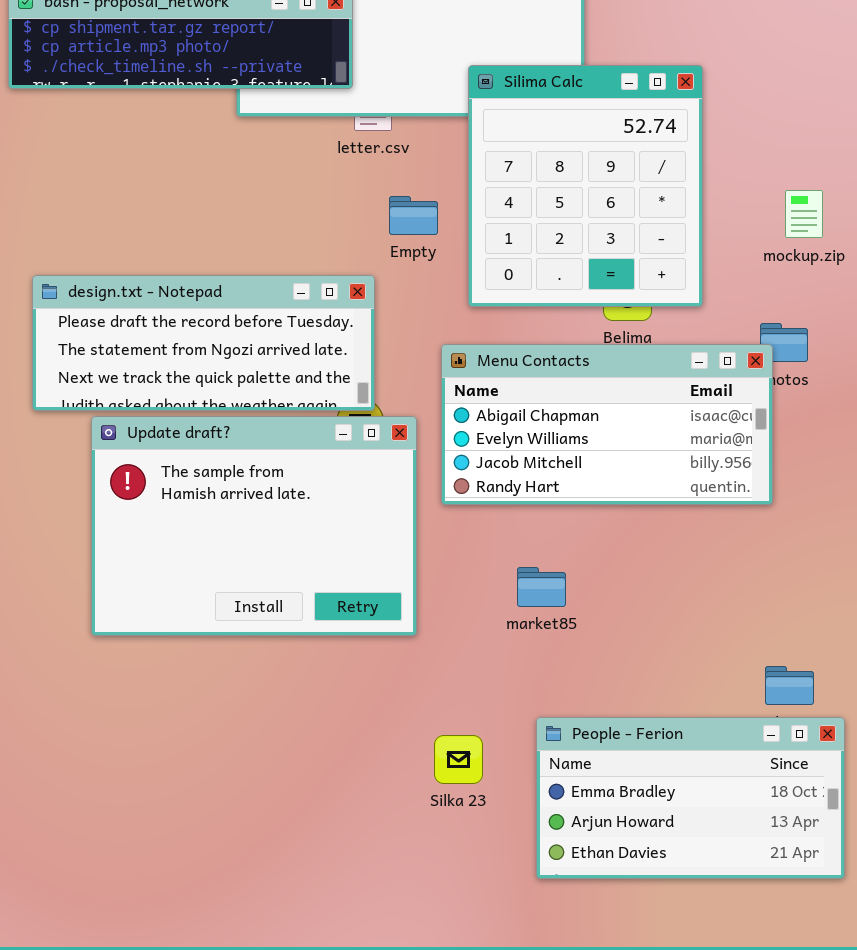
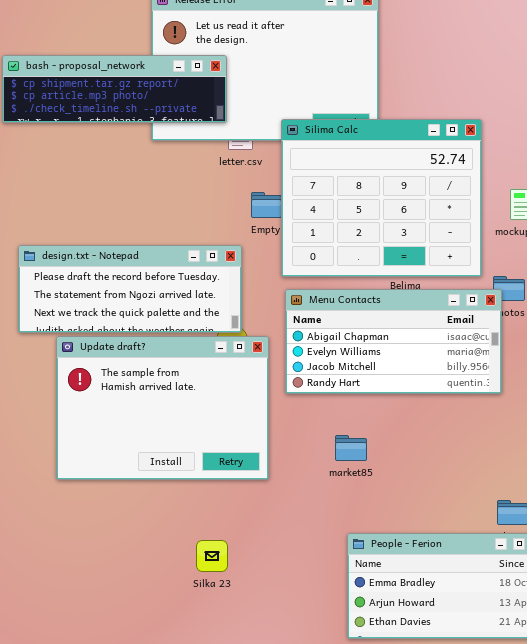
Silima Calc: [468,65,703,307] -> [281,119,482,277], moved, resized
Silka 23: [434,735,483,784] -> [196,540,228,572], moved

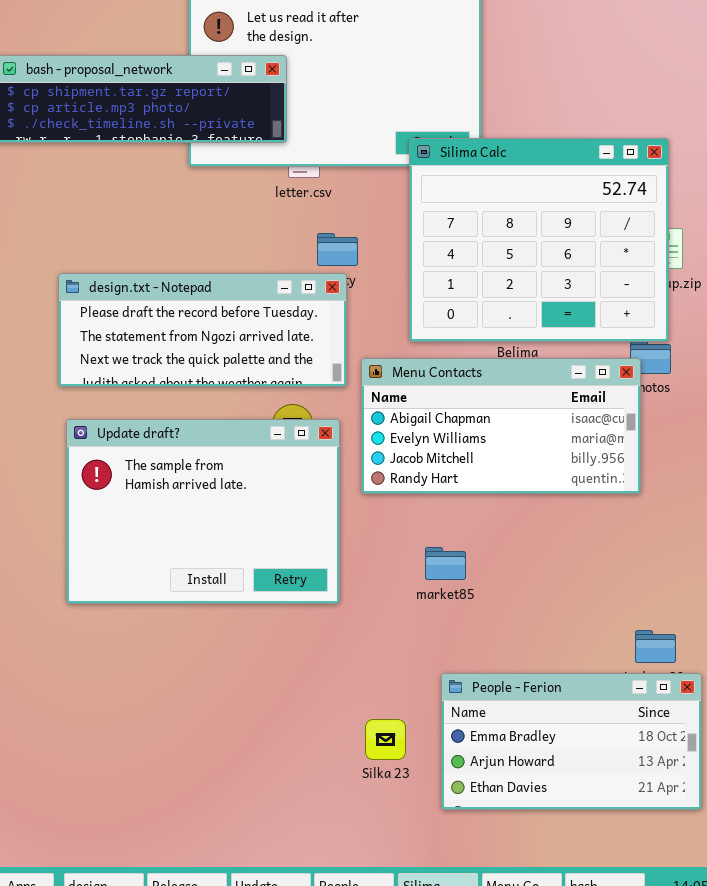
Silima Calc: [281,119,482,277] -> [409,138,669,342], moved
design.txt - Notepad: [18,245,242,333] -> [58,273,347,387], moved
Silka 23: [196,540,228,572] -> [365,719,406,760], moved

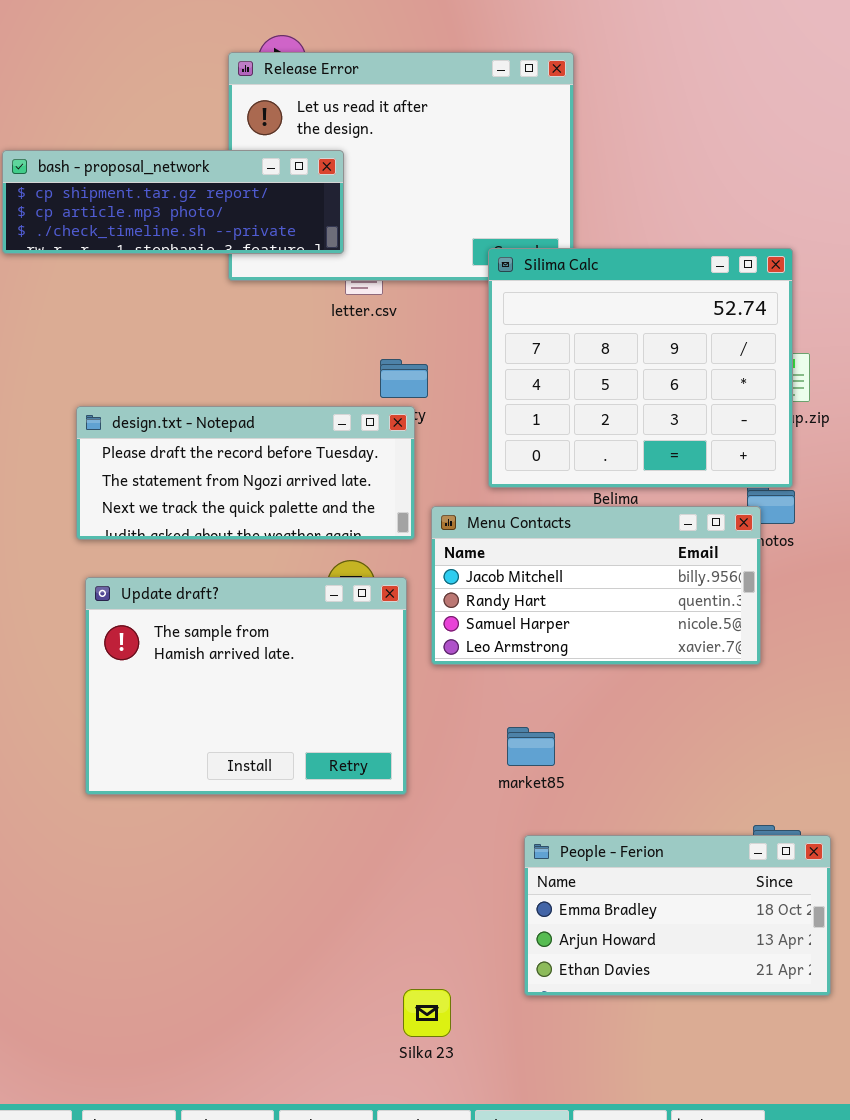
Menu Contacts: [361,358,641,494] -> [431,506,761,665], scrolled down 2 rows
People - Ferion: [441,673,702,810] -> [524,835,831,996], moved
Silka 23: [365,719,406,760] -> [403,989,451,1037], moved

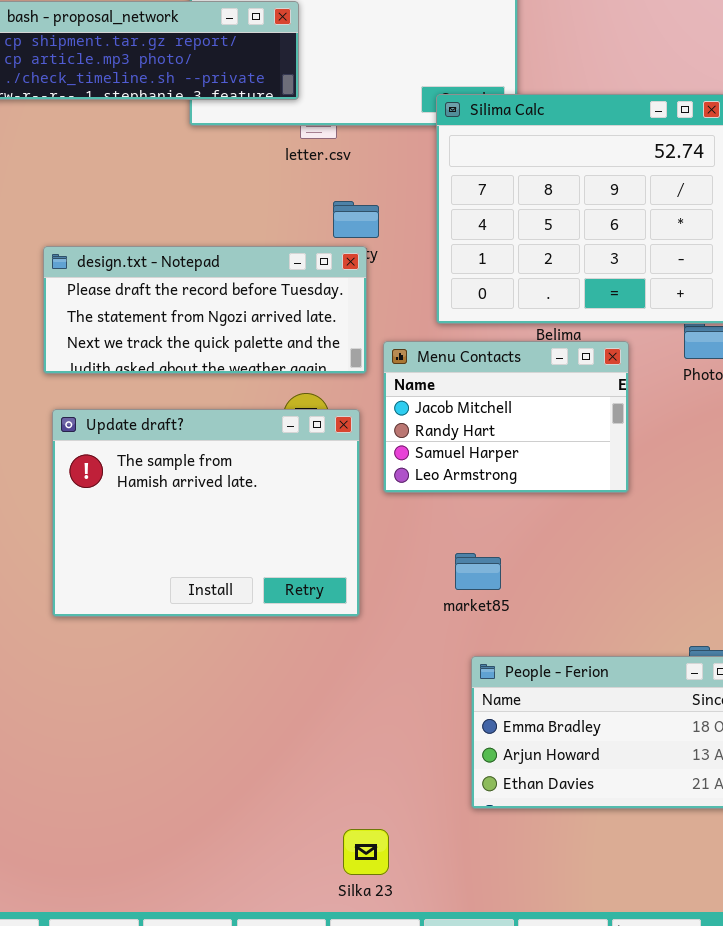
Menu Contacts: [431,506,761,665] -> [383,341,629,493], resized
Silka 23: [403,989,451,1037] -> [343,829,389,875], moved

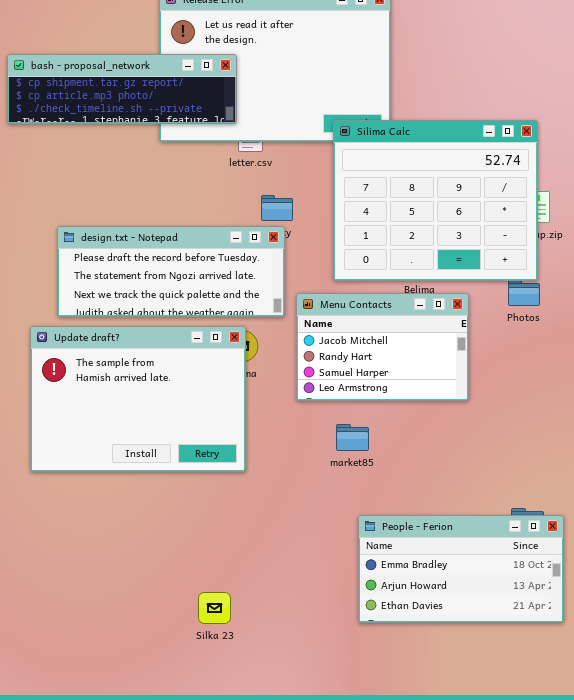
Update draft?: [52,409,360,617] -> [30,326,246,472], moved
market85: [455,553,501,590] -> [336,424,369,451], moved
Silka 23: [343,829,389,875] -> [198,592,231,624], moved

